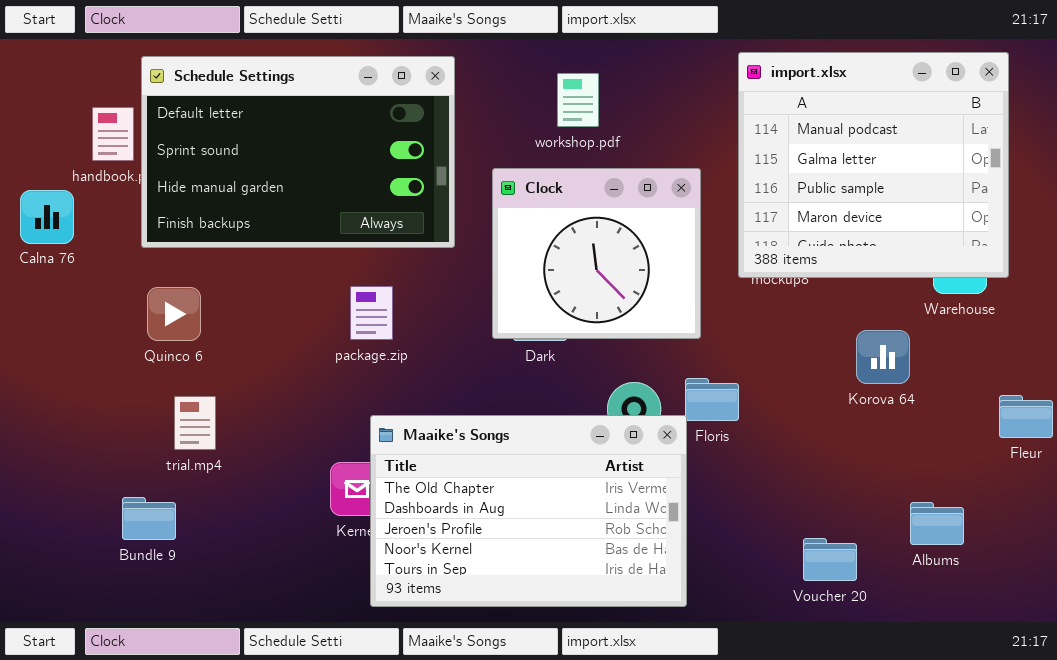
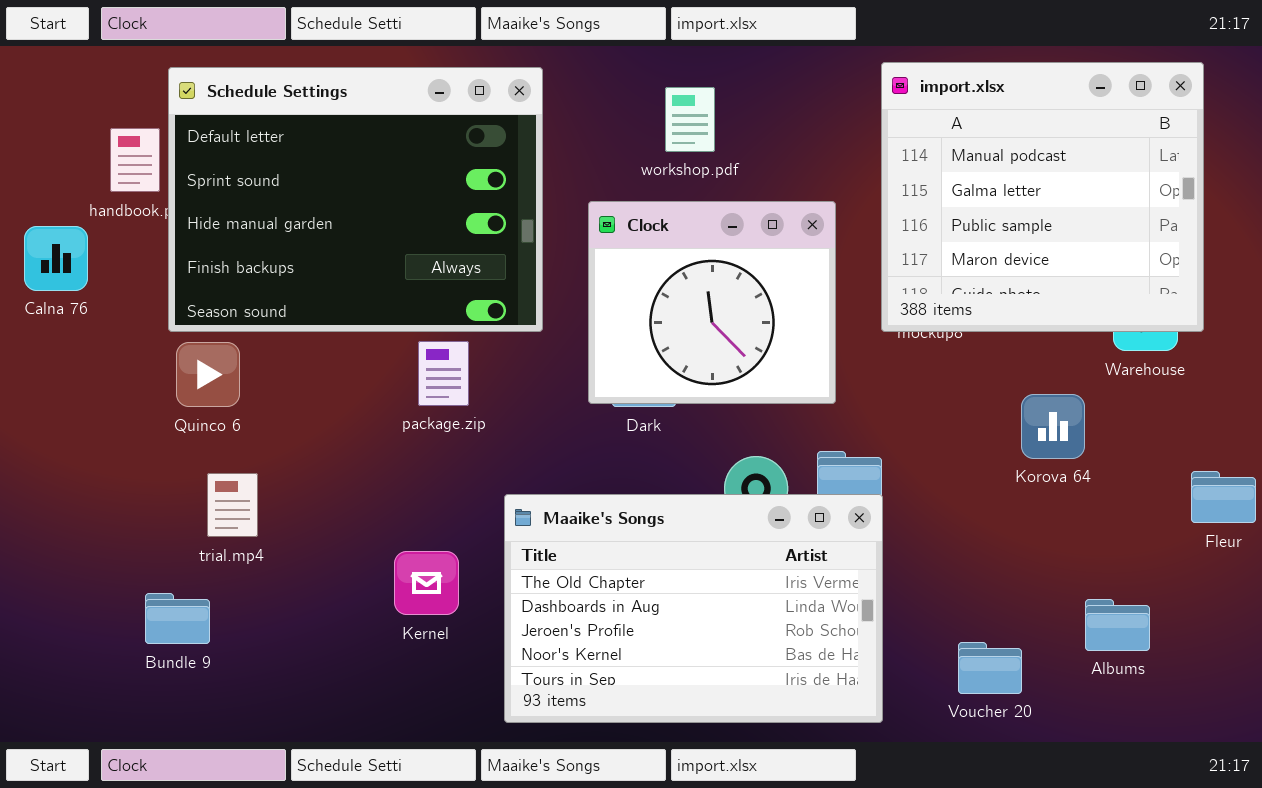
Schedule Settings: [141,56,455,248] -> [168,67,543,332], resized
Maaike's Songs: [370,415,687,607] -> [504,494,883,723], moved

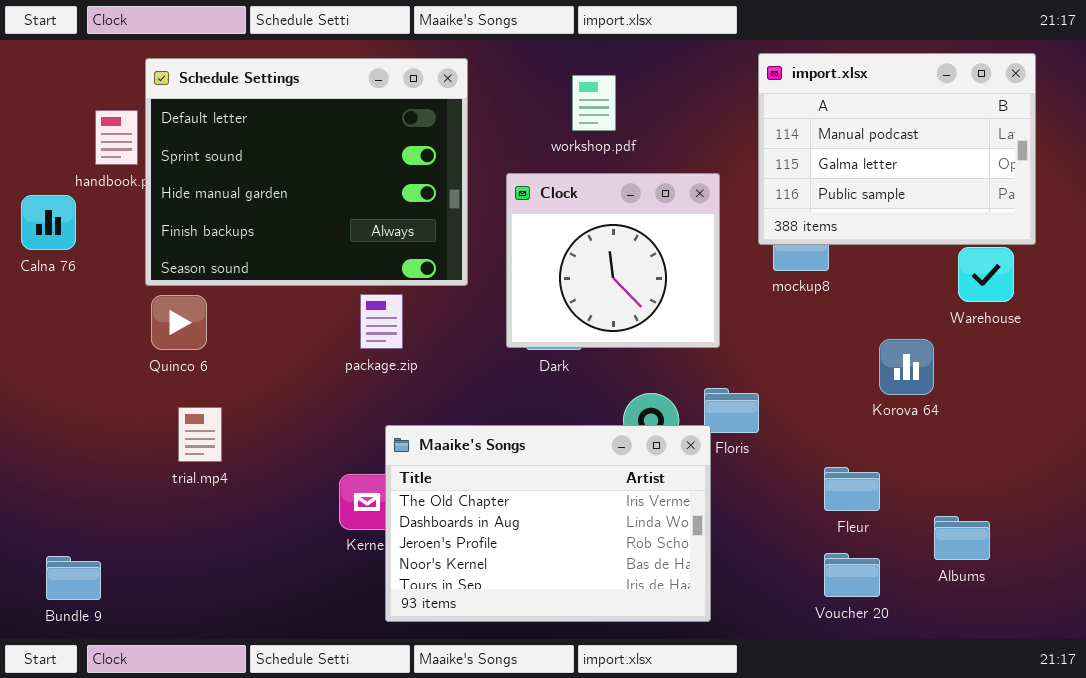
import.xlsx: [881,62,1204,332] -> [758,53,1036,245], resized
Fleur: [1191,471,1256,523] -> [824,467,880,511], moved
Maaike's Songs: [504,494,883,723] -> [385,425,711,622], moved
Bundle 9: [145,593,210,644] -> [46,556,101,600], moved

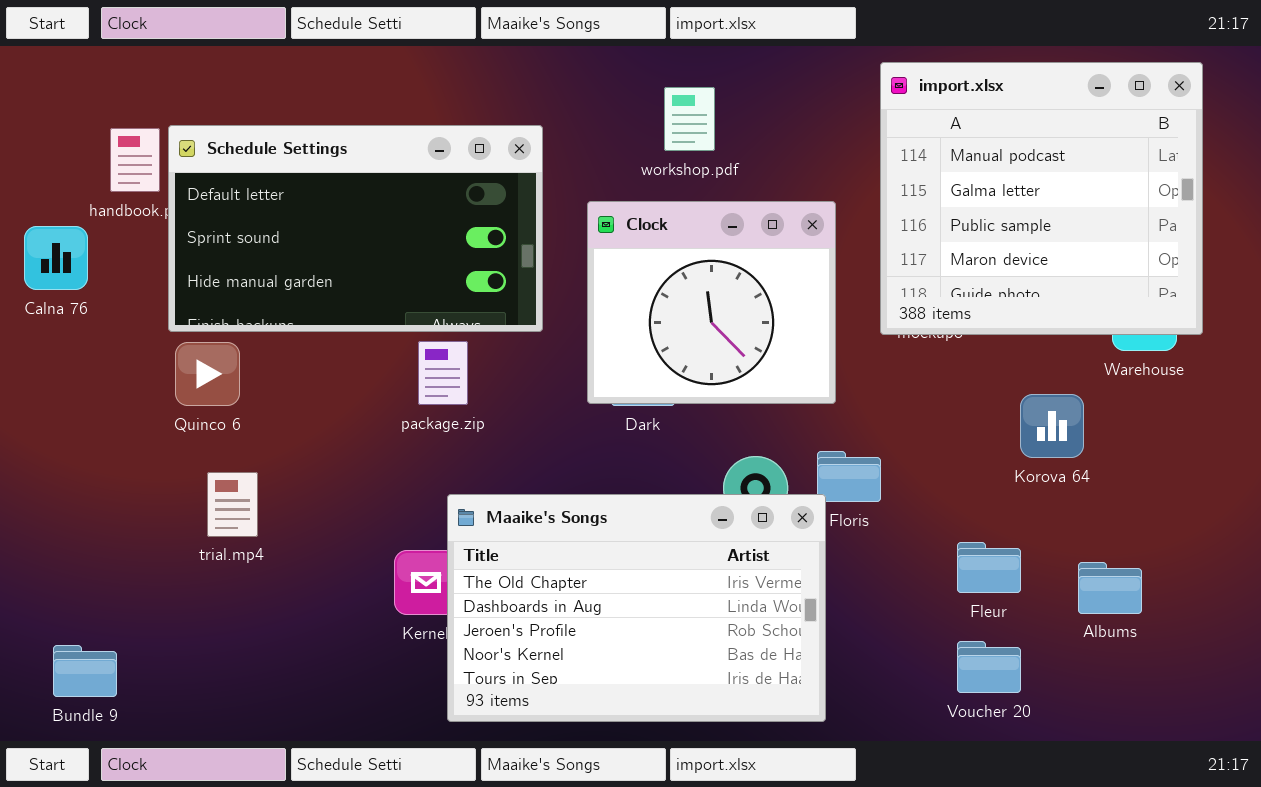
import.xlsx: [758,53,1036,245] -> [880,62,1203,335], resized
Schedule Settings: [145,58,468,286] -> [168,125,543,332], resized
Albums: [934,516,990,560] -> [1078,562,1142,614], moved

